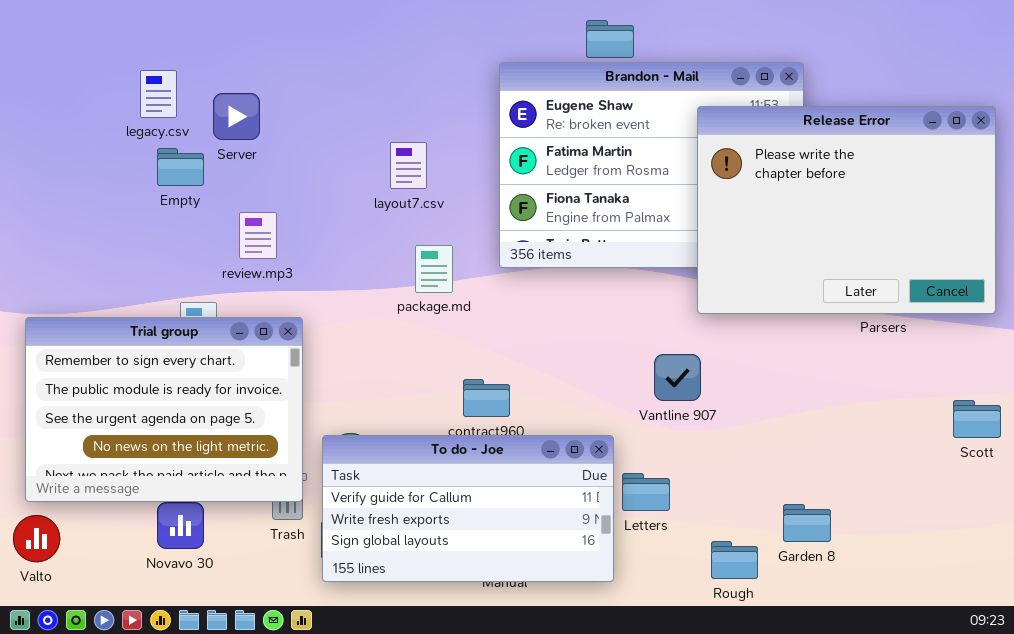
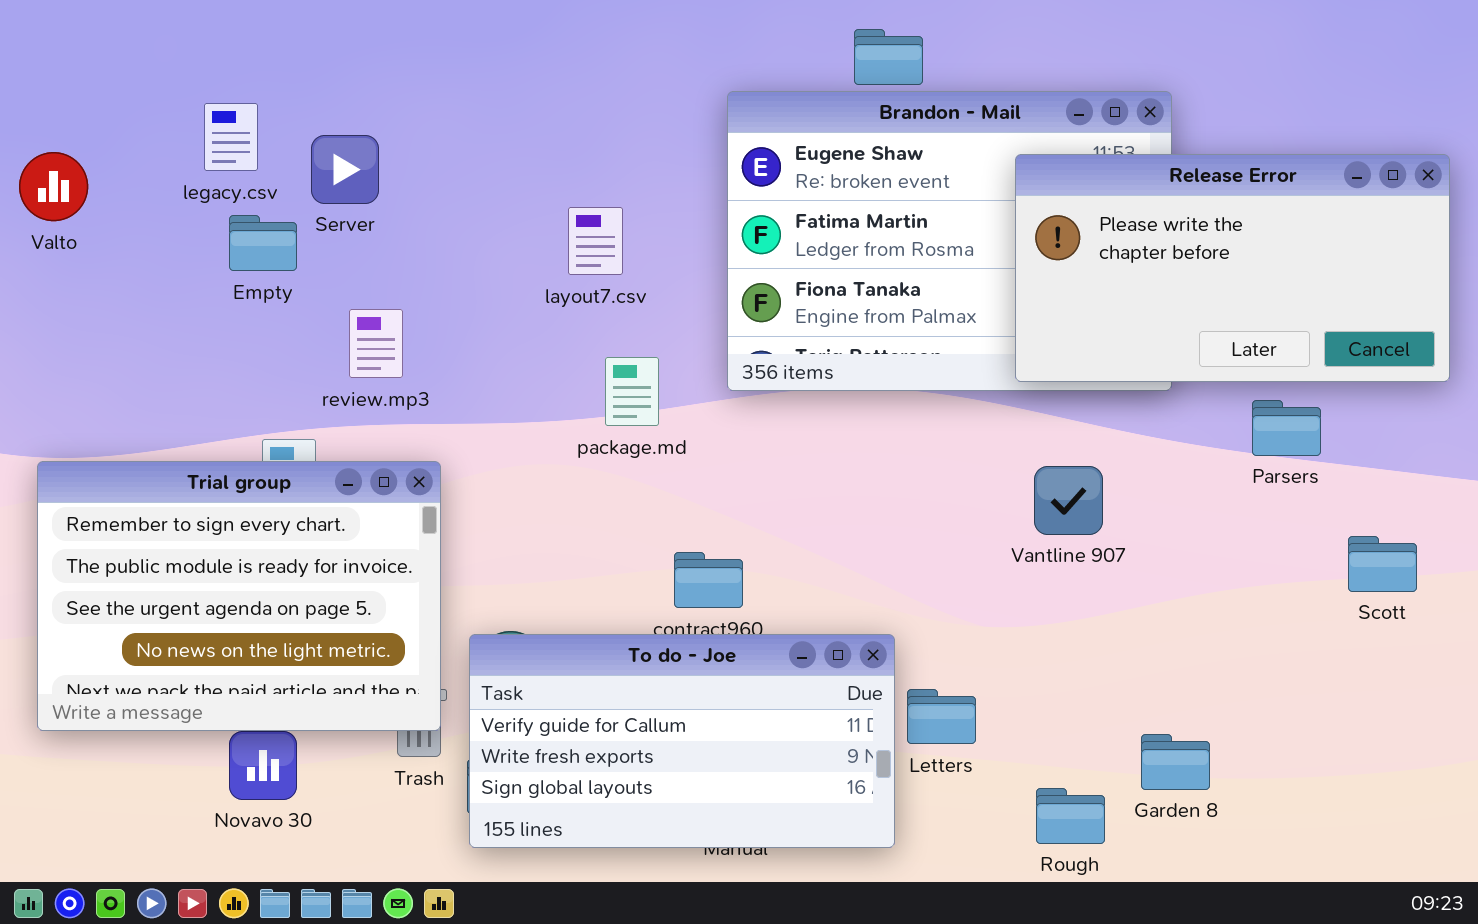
Release Error: [697,106,996,314] -> [1015,154,1450,382], resized
Vantline 907: [654,354,701,401] -> [1034,466,1103,535], moved
Scott: [953,400,1001,438] -> [1348,536,1417,592], moved
Valto: [13,515,60,562] -> [19,152,88,221], moved

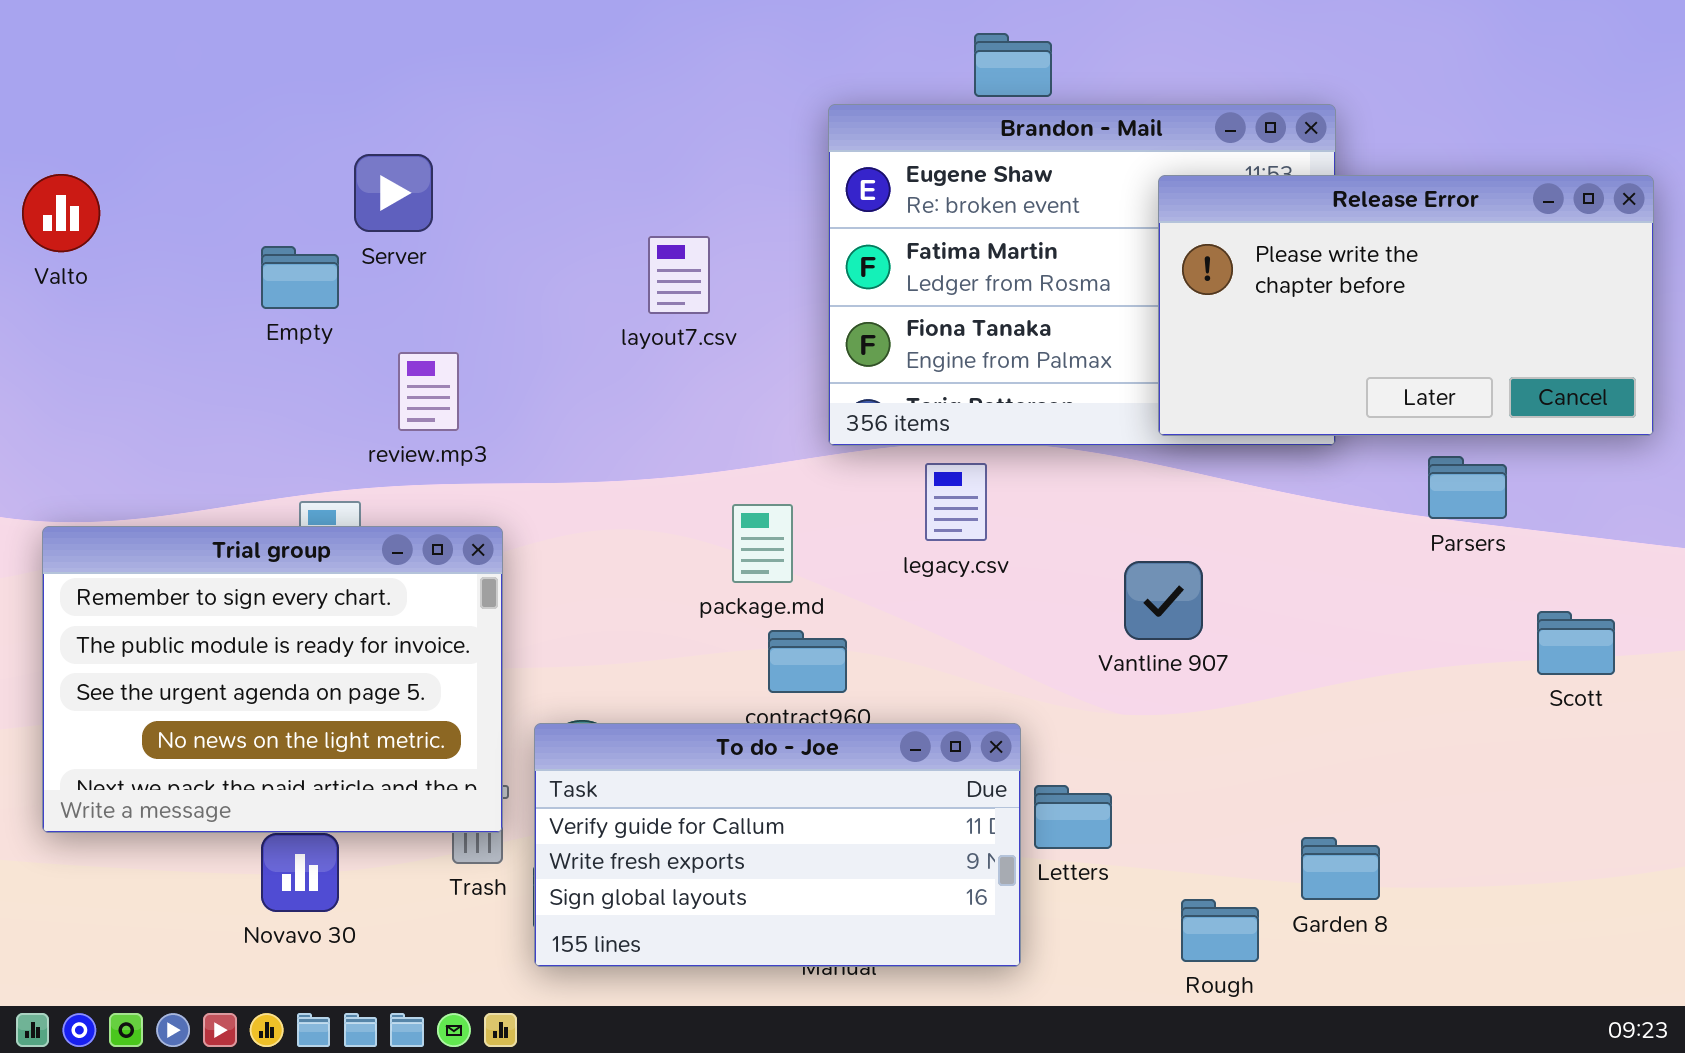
legacy.csv: [204,103,258,171] -> [925,463,987,541], moved
package.md: [605,357,659,426] -> [732,504,793,583], moved
Vantline 907: [1034,466,1103,535] -> [1124,561,1203,640], moved

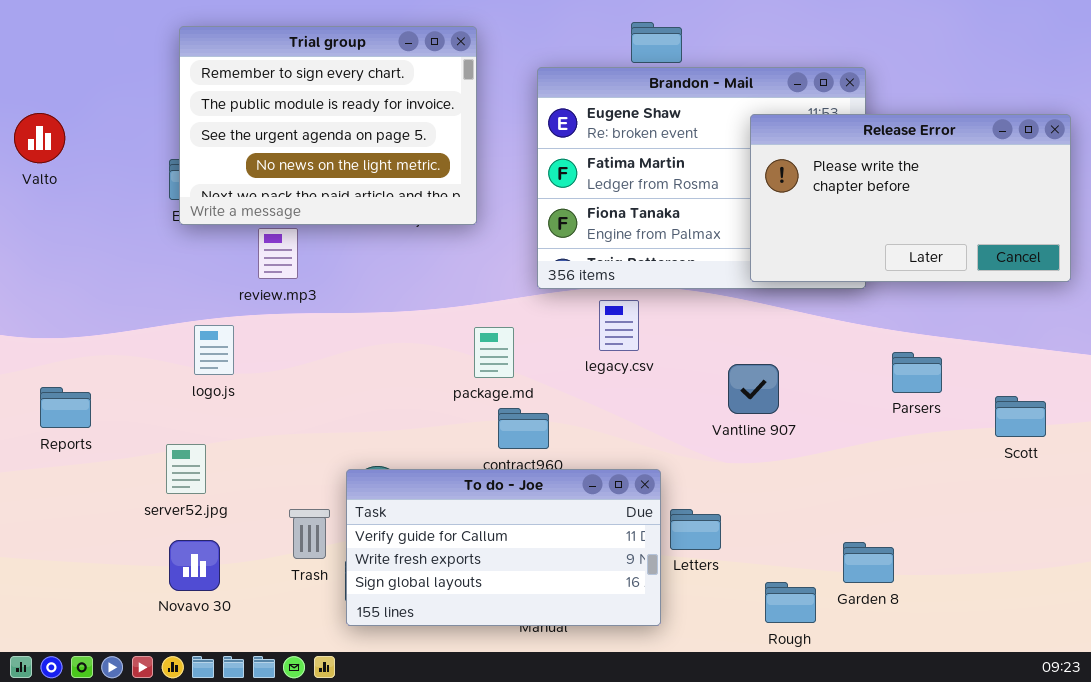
Parsers: [1428,456,1507,519] -> [892,352,942,393], moved
Trial group: [42,526,503,833] -> [179,26,477,225], moved

